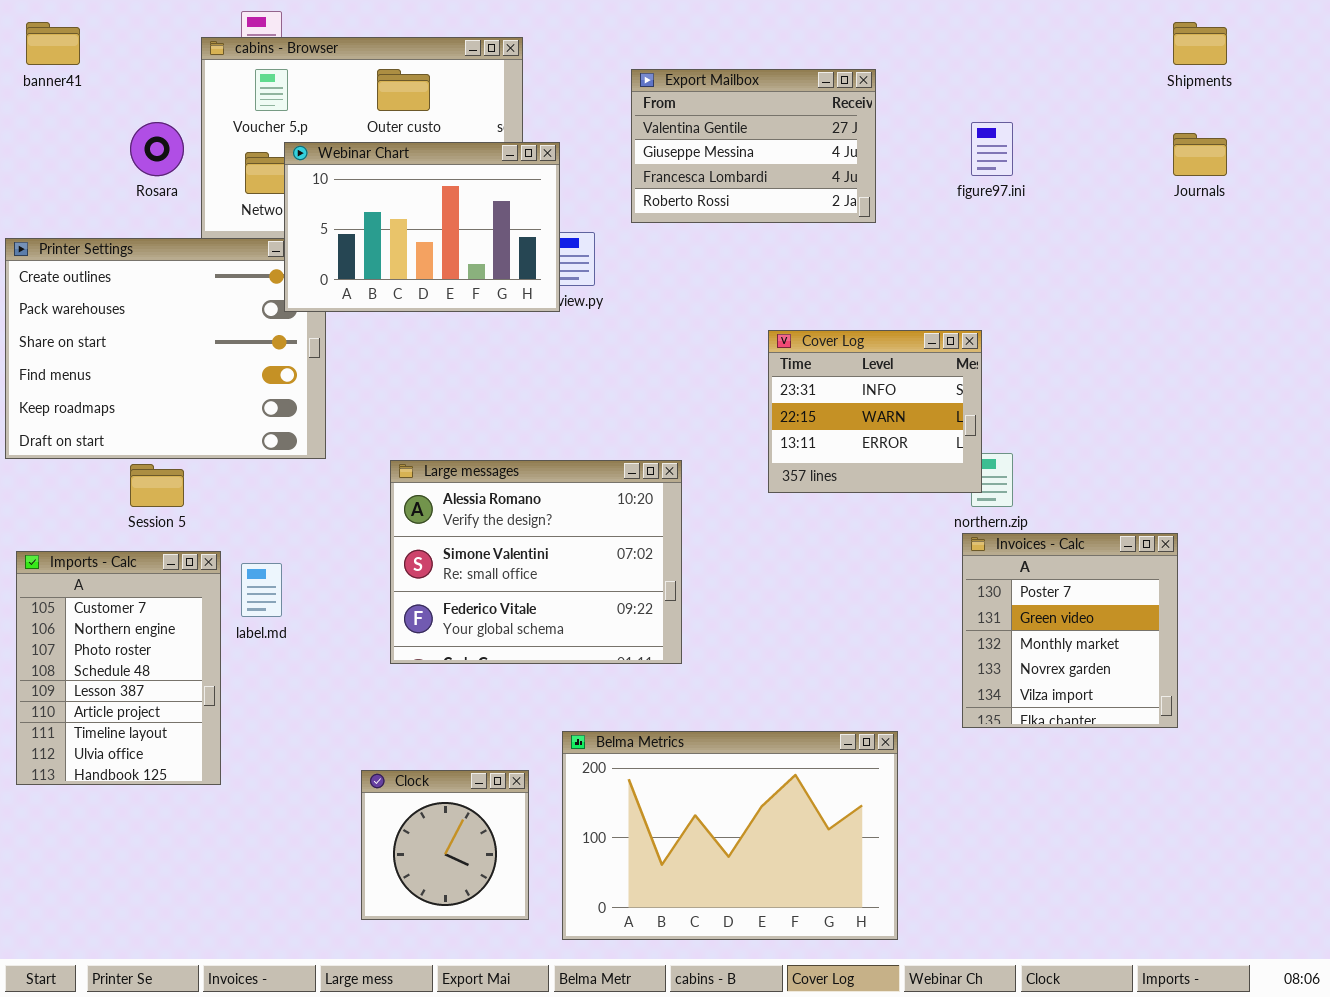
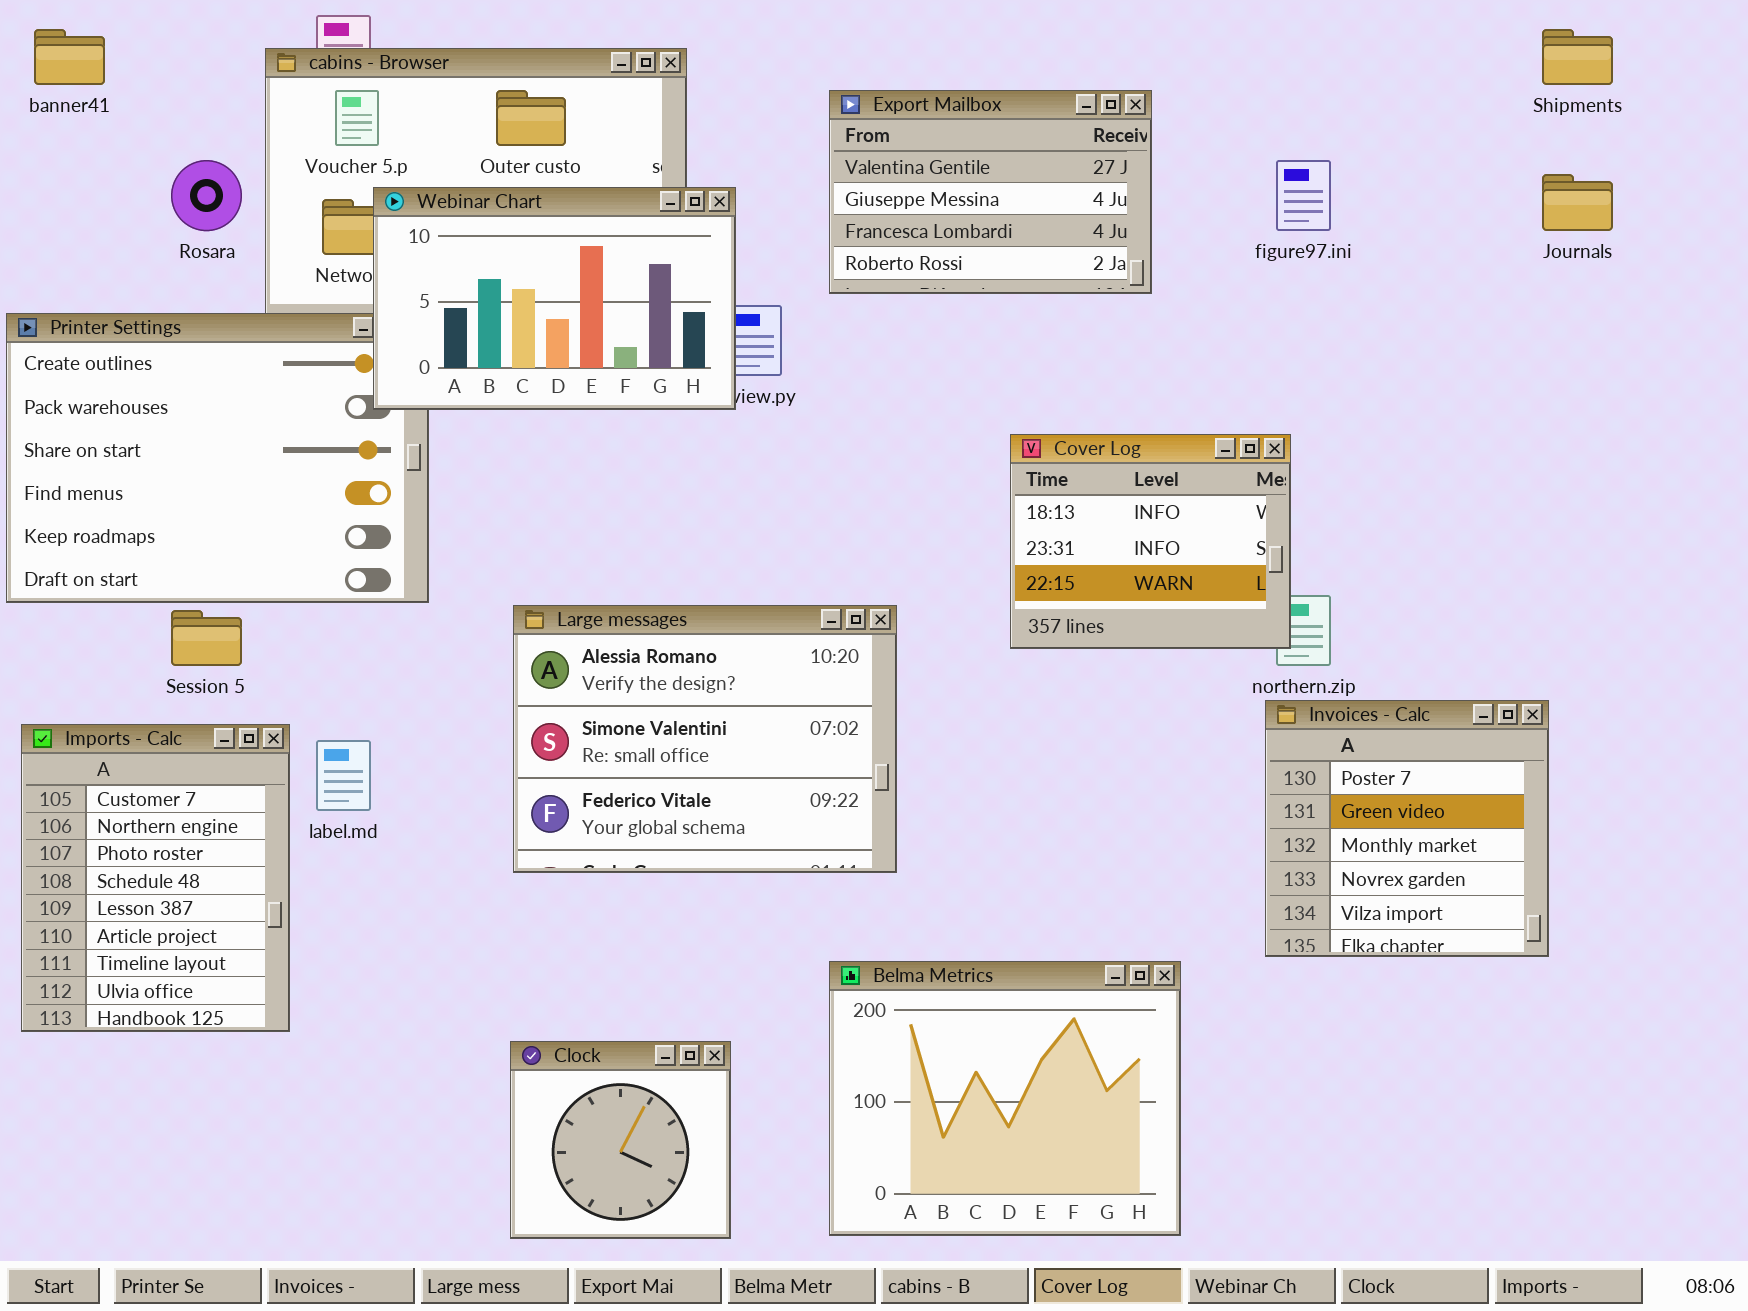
Cover Log: [768,330,982,493] -> [1010,434,1291,649], scrolled up 1 row
Belma Metrics: [562,731,898,940] -> [829,961,1181,1236], resized
Clock: [361,770,529,920] -> [510,1041,731,1239], moved

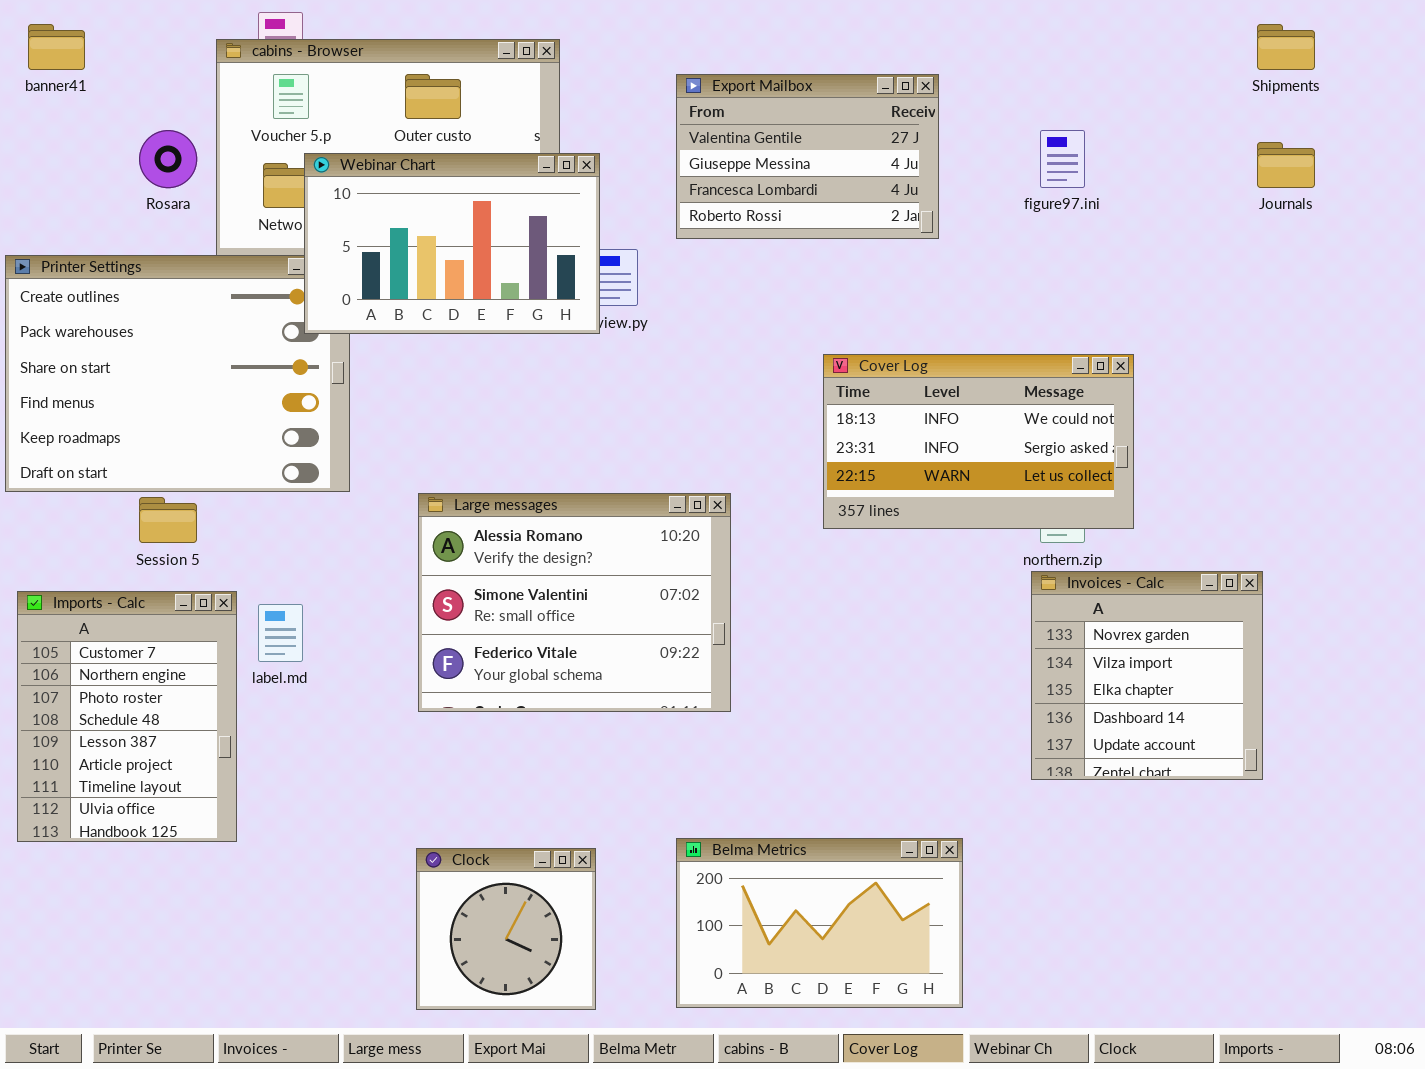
Cover Log: [1010,434,1291,649] -> [823,354,1134,529], resized
Invoices - Calc: [1265,700,1549,957] -> [1031,571,1263,780], scrolled down 3 rows
Belma Metrics: [829,961,1181,1236] -> [676,838,963,1008], resized

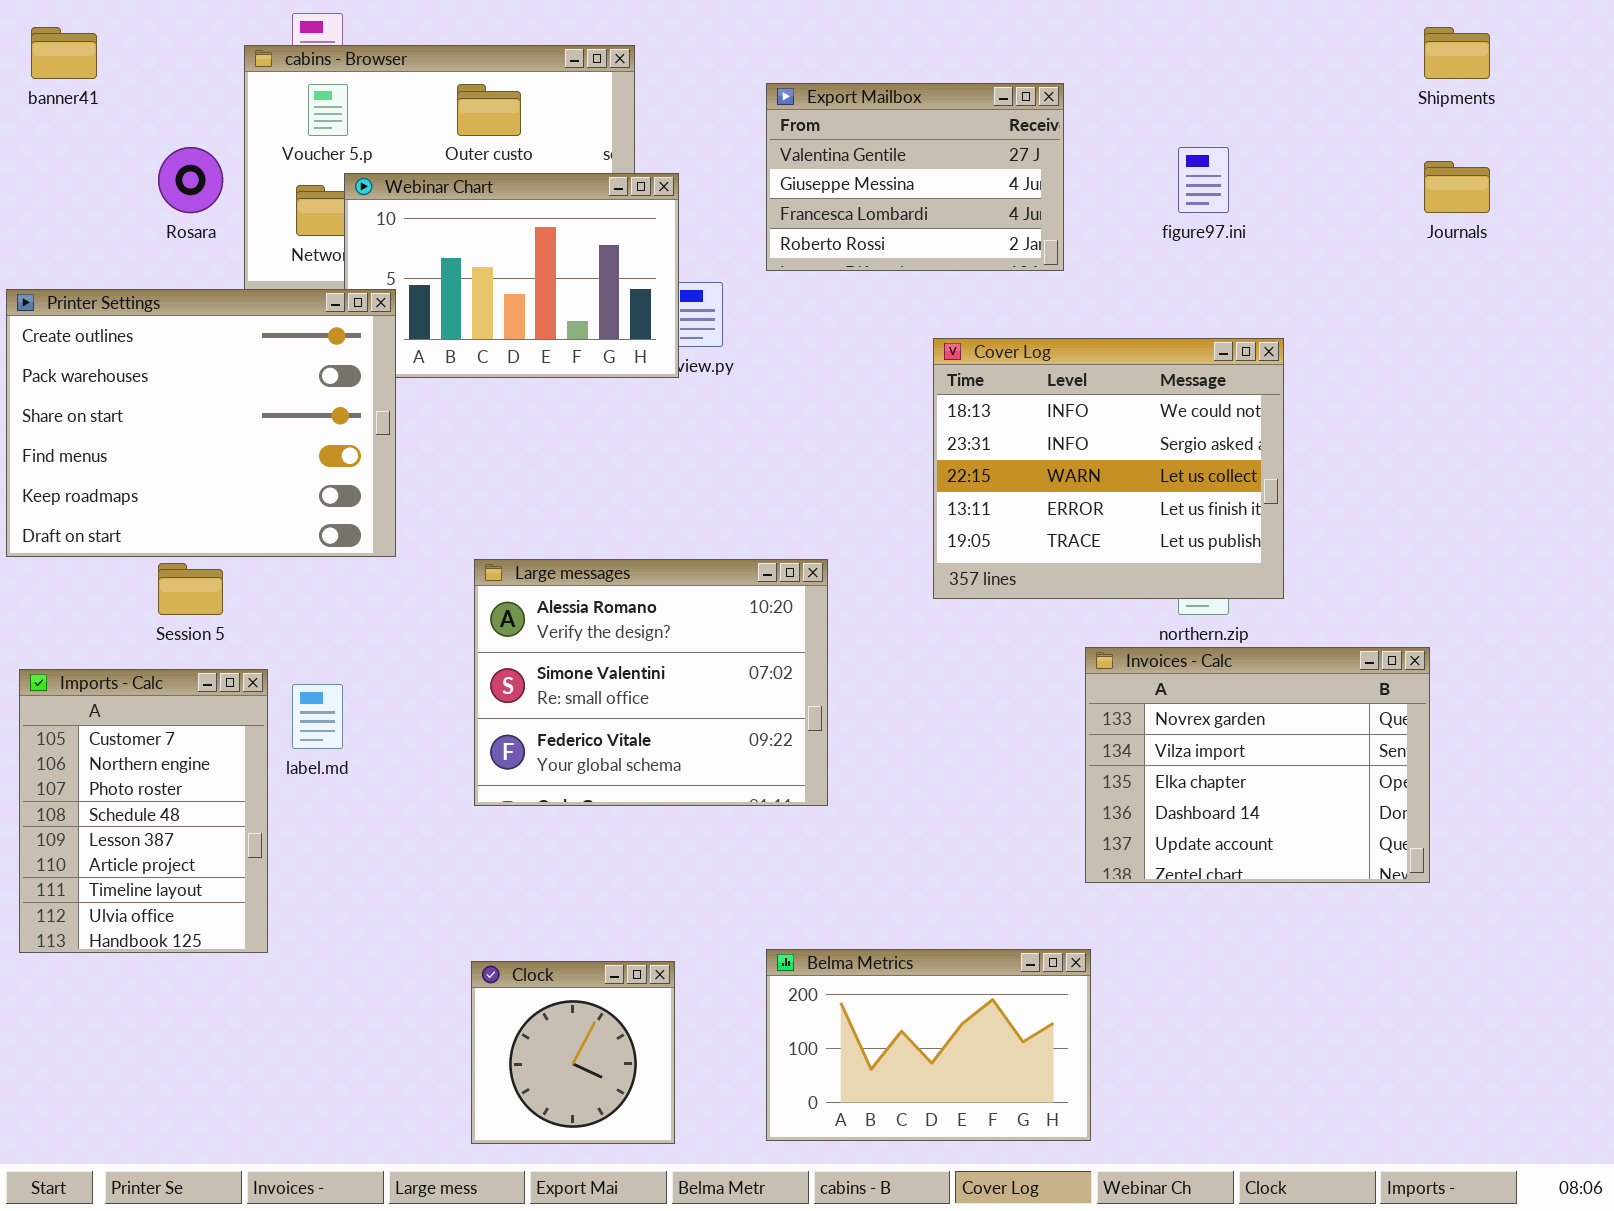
Printer Settings: [5,255,350,492] -> [6,289,396,557], raised
Cover Log: [823,354,1134,529] -> [933,338,1284,599], resized
Invoices - Calc: [1031,571,1263,780] -> [1085,647,1430,883], resized

